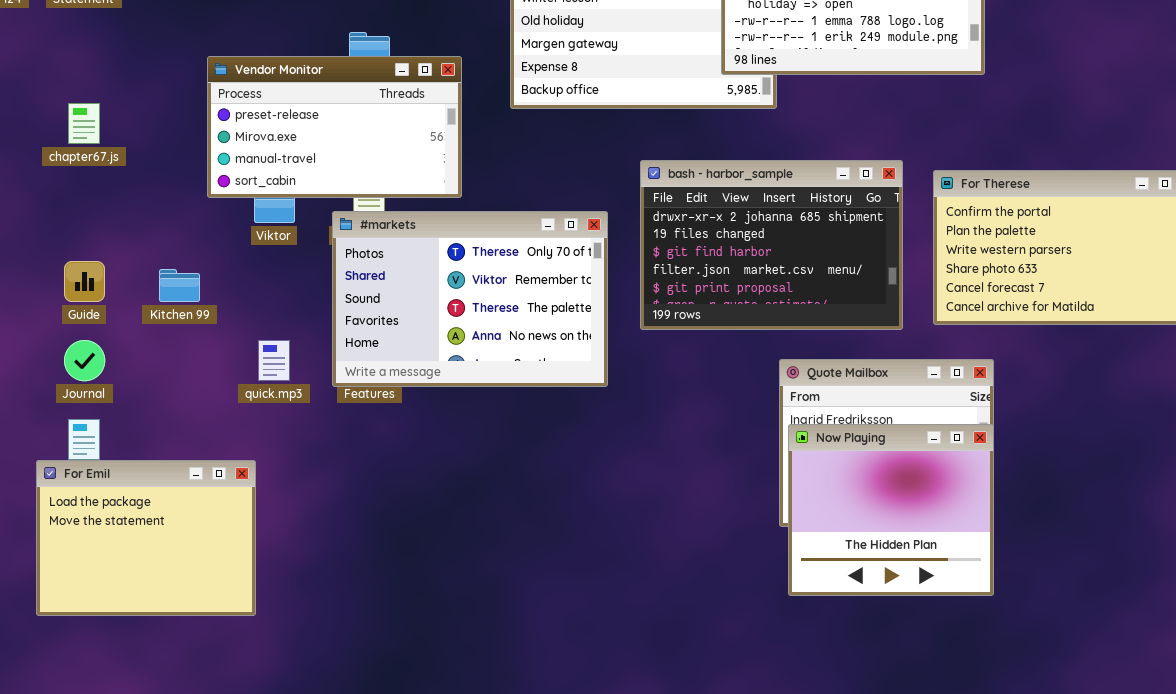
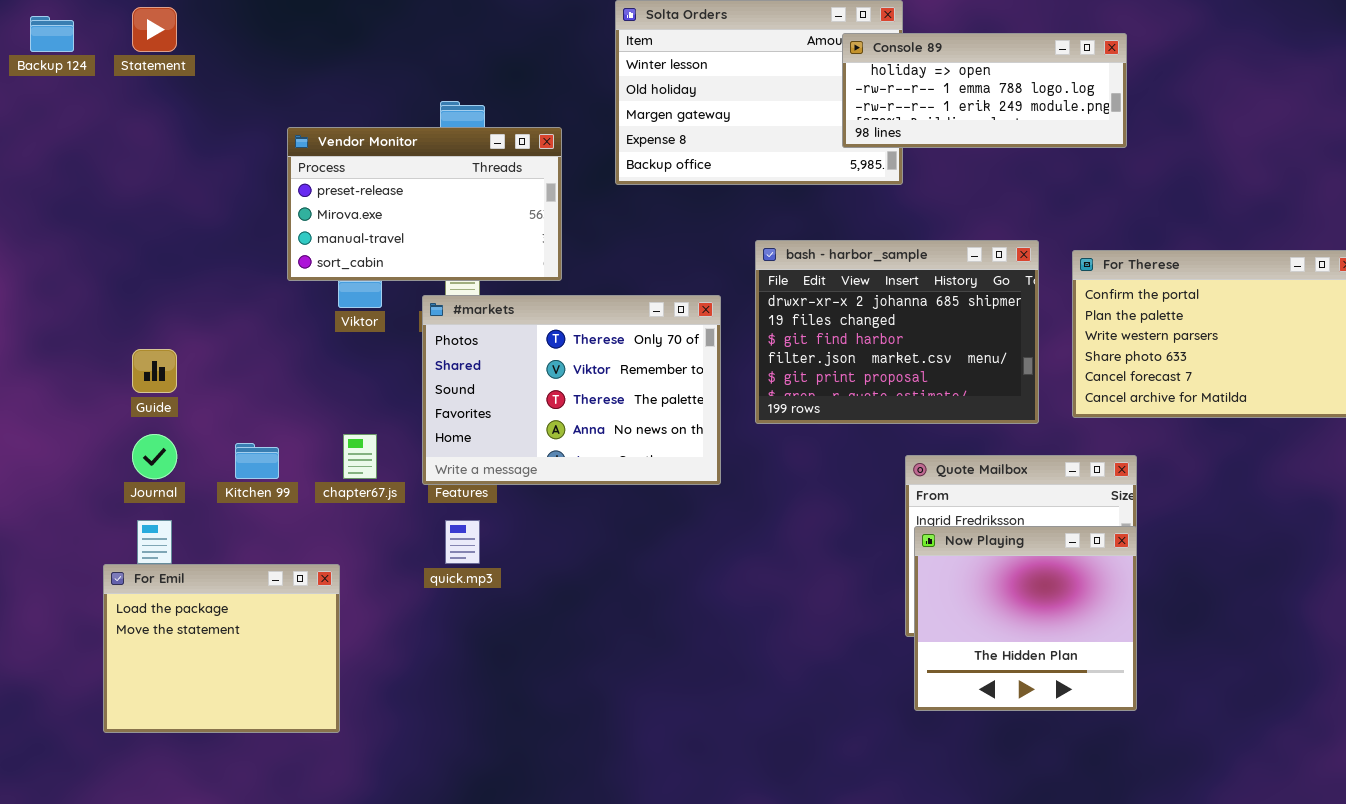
chapter67.js: [68,103,100,144] -> [343,434,377,479], moved
Kitchen 99: [159,269,200,302] -> [235,443,279,479], moved
quick.mp3: [258,340,290,381] -> [445,520,480,564], moved

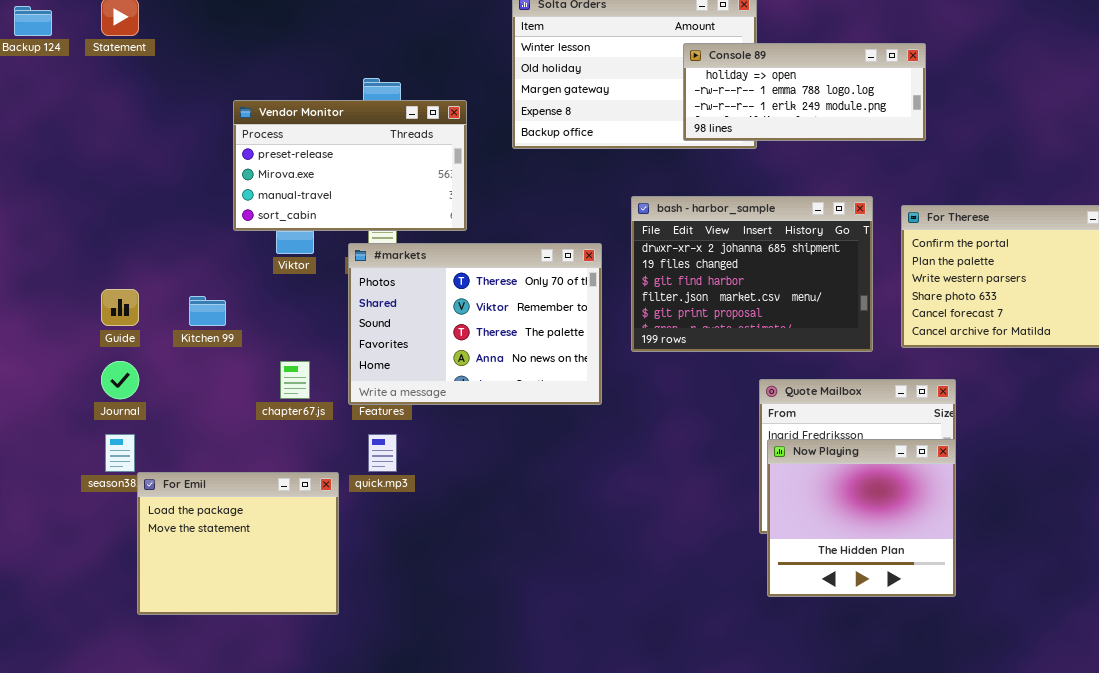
Console 89: [842,33,1127,148] -> [683,43,926,141], moved
Kitchen 99: [235,443,279,479] -> [189,296,226,326], moved
For Emil: [103,564,340,733] -> [137,472,339,615], moved

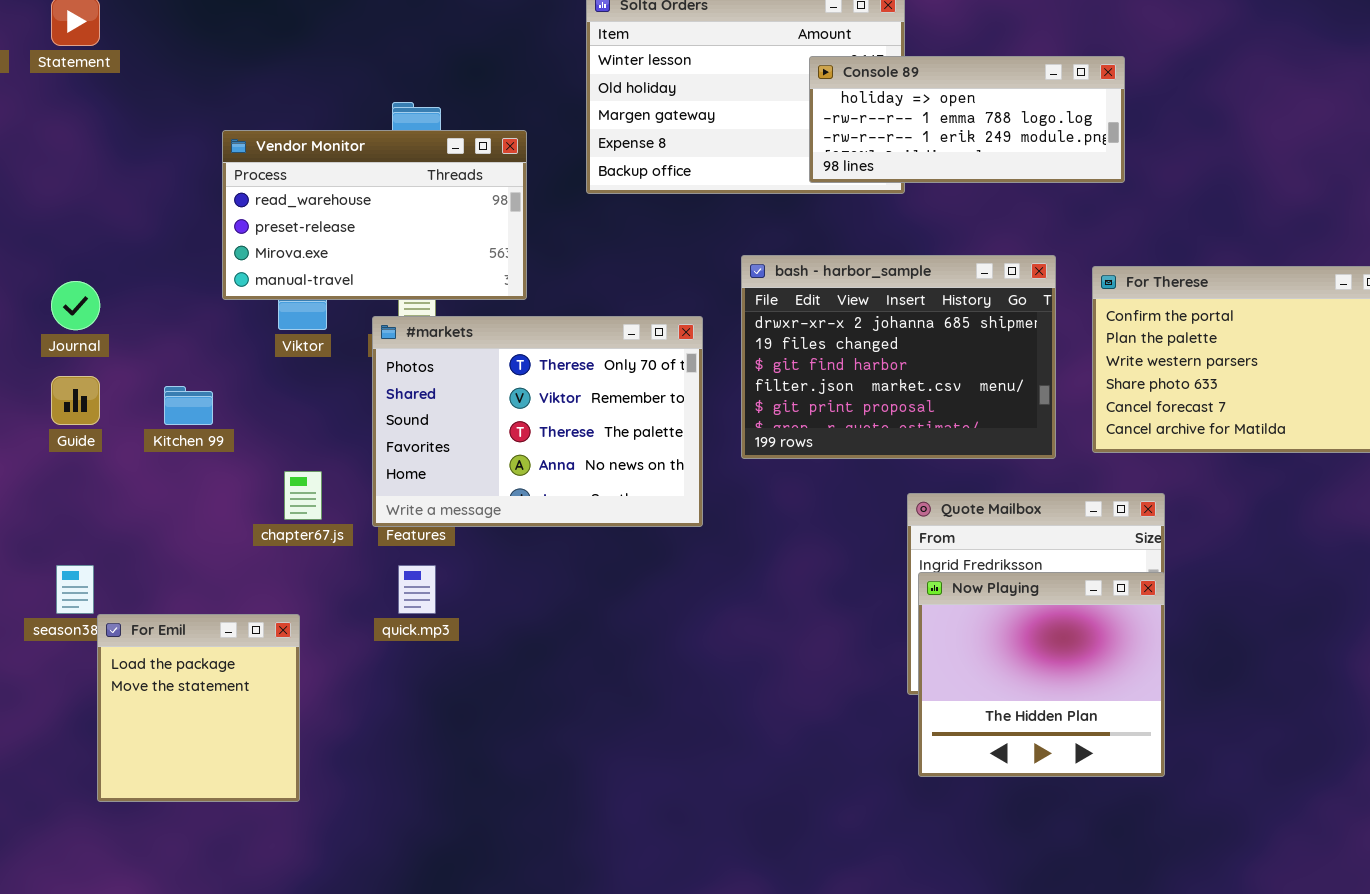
Vendor Monitor: [233,100,467,231] -> [222,130,527,300], scrolled up 1 row
Journal: [101,361,139,399] -> [51,281,100,330], moved
For Emil: [137,472,339,615] -> [97,614,300,802], resized

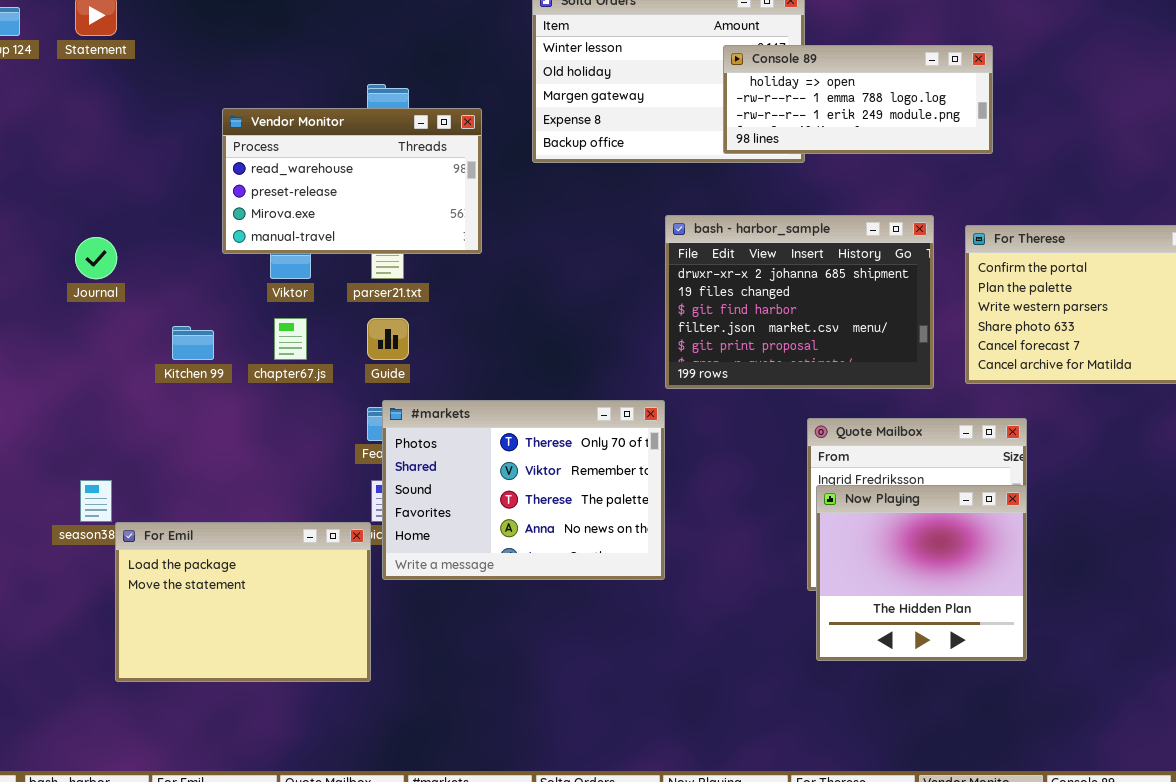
#markets: [372,316,703,527] -> [382,400,665,580], moved
Guide: [51,376,100,425] -> [367,318,409,360], moved
chapter67.js: [284,471,322,520] -> [274,318,307,360], moved
For Emil: [97,614,300,802] -> [115,522,371,682], resized

